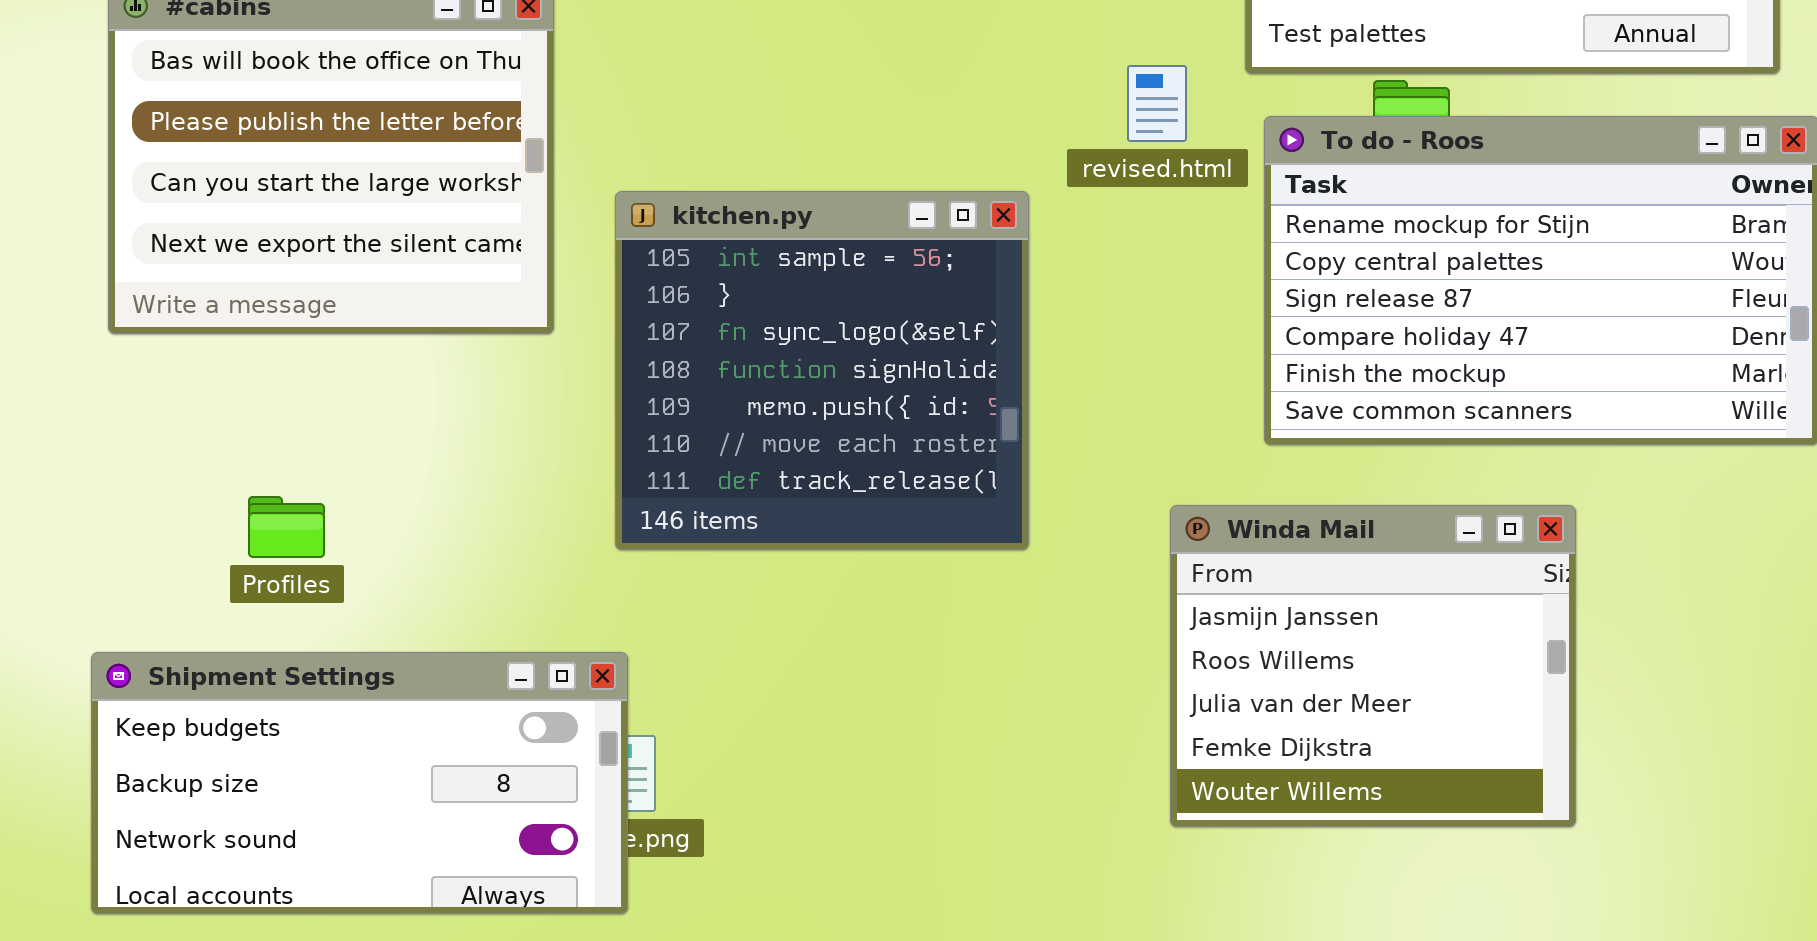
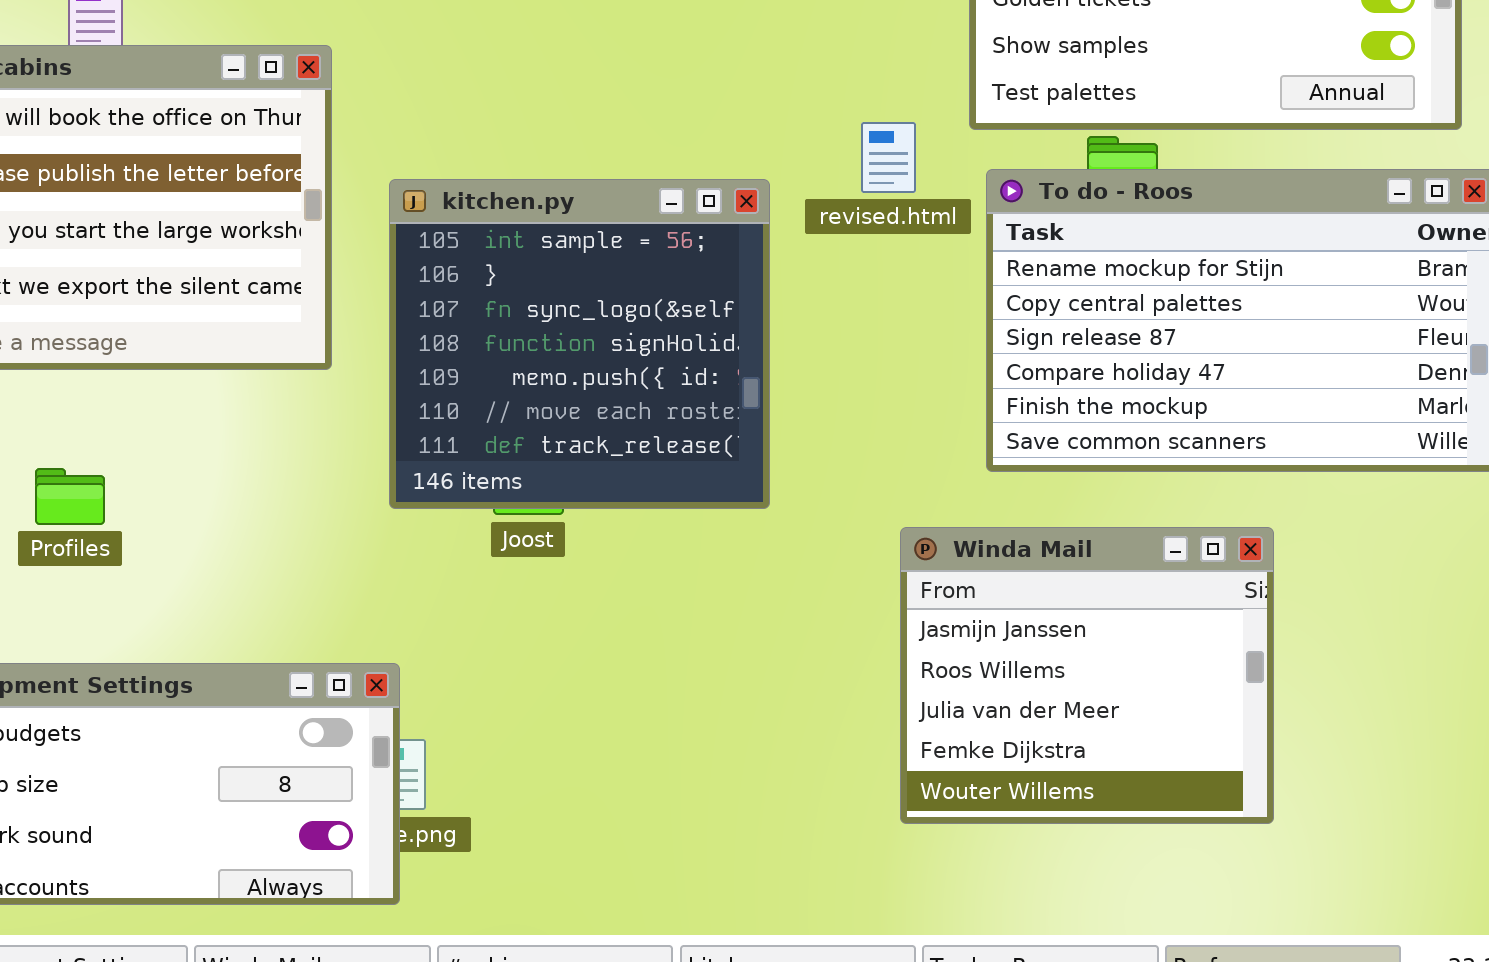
kitchen.py: [615,191,1029,550] -> [389,179,770,509], moved
Profiles: [248,496,325,558] -> [35,468,105,525], moved

